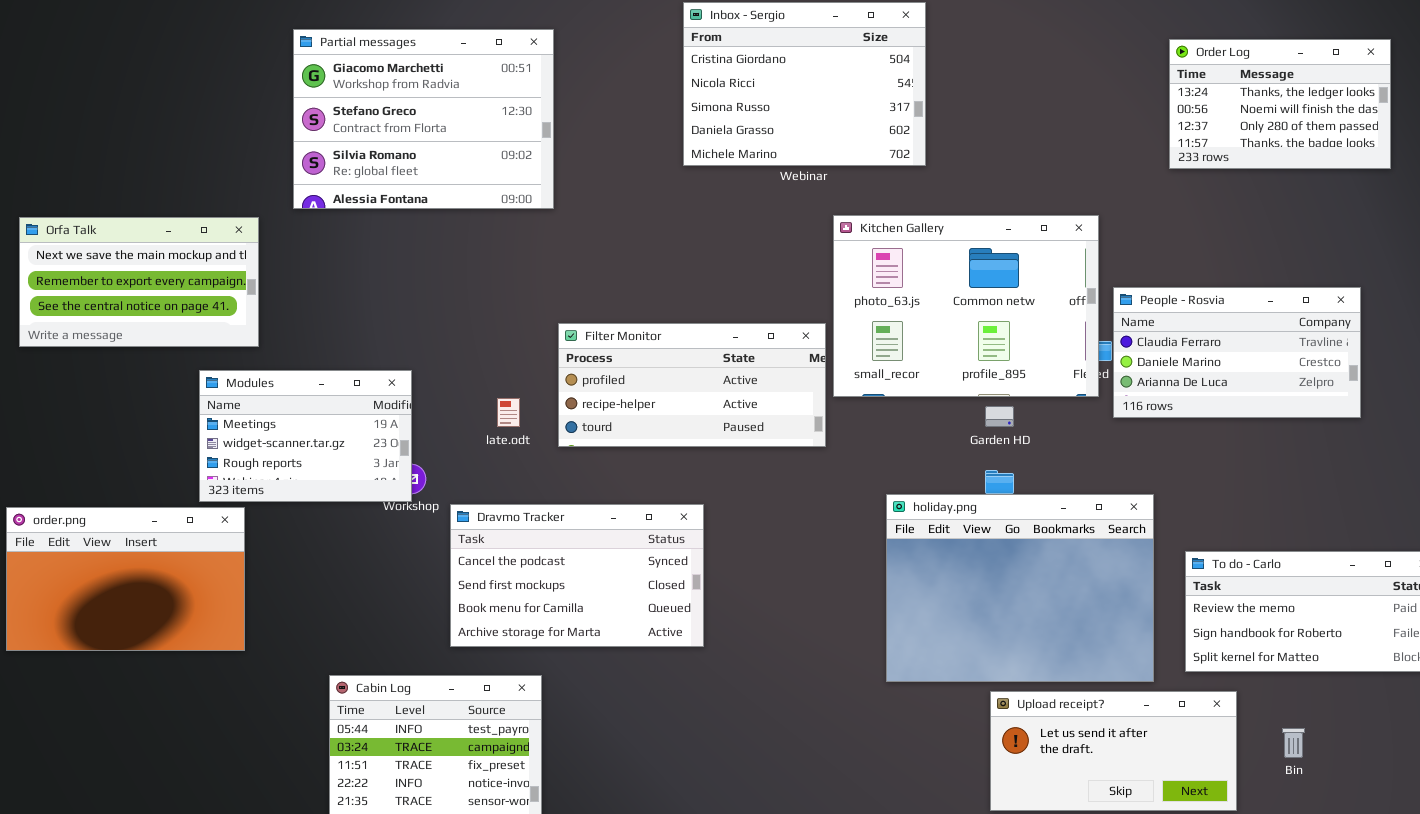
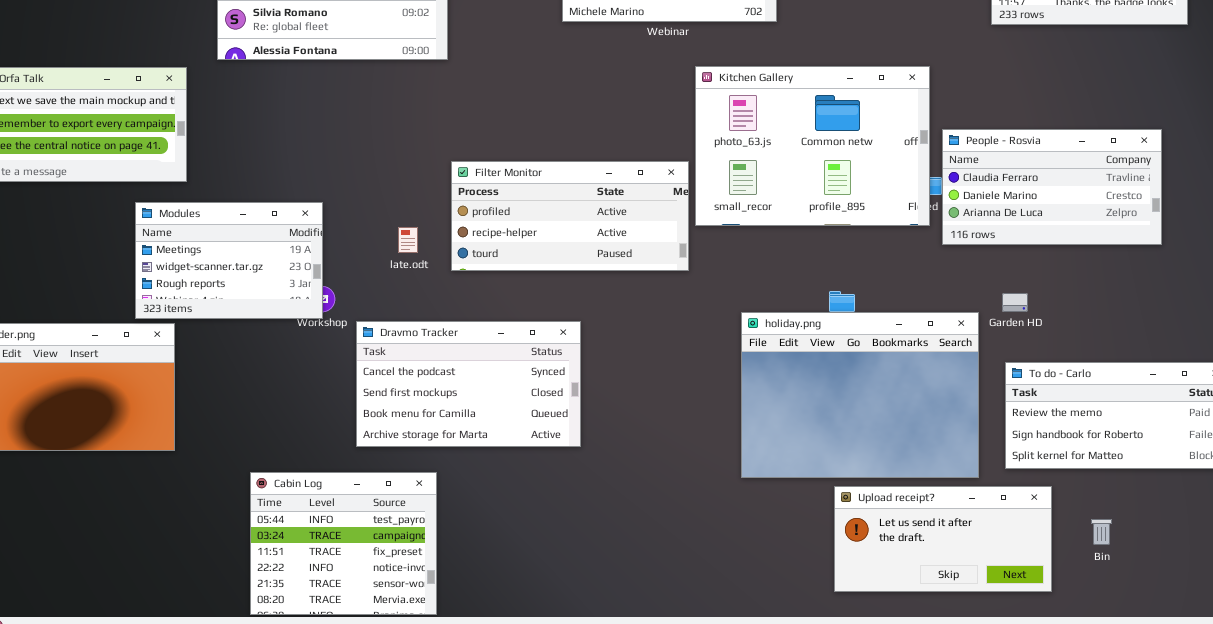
Garden HD: [985,406,1014,427] -> [1002,293,1028,312], moved

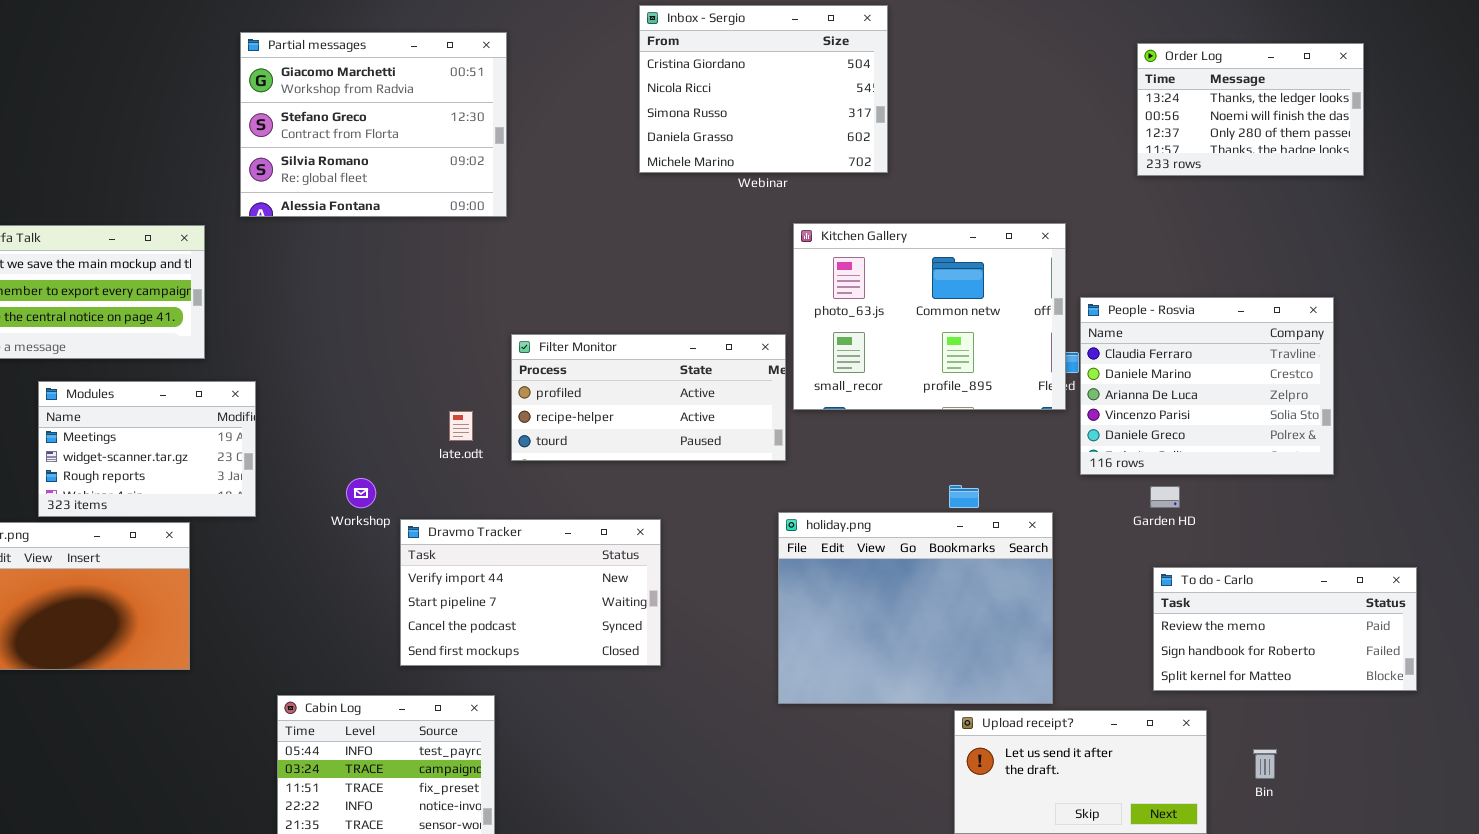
People - Rosvia: [942,129,1162,245] -> [1080,297,1334,475], resized
Modules: [135,202,323,319] -> [38,381,256,517], moved
holiday.png: [741,312,979,478] -> [778,512,1053,704], moved
Dravmo Tracker: [356,321,581,447] -> [400,519,661,666], scrolled up 2 rows

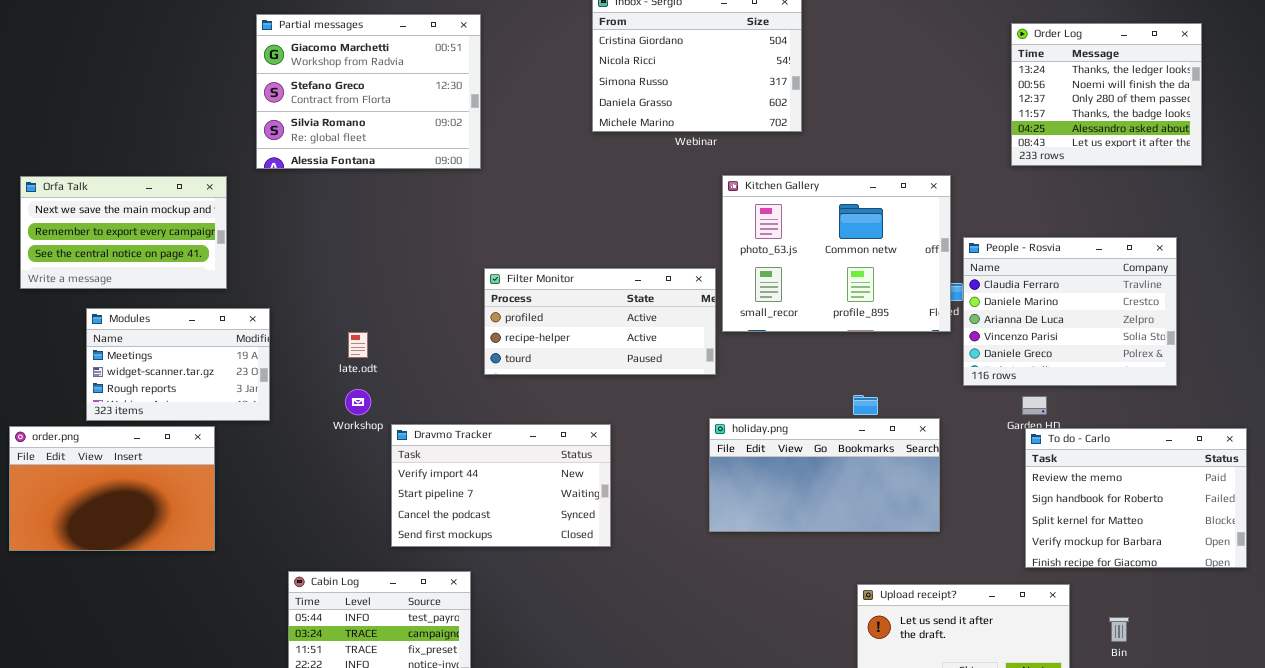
Order Log: [1137,43,1364,176] -> [1011,23,1202,166], resized
late.odt: [449,411,473,441] -> [348,332,368,358], moved
holiday.png: [778,512,1053,704] -> [709,418,940,532], resized
To do - Carlo: [1153,567,1417,691] -> [1025,428,1247,568], resized

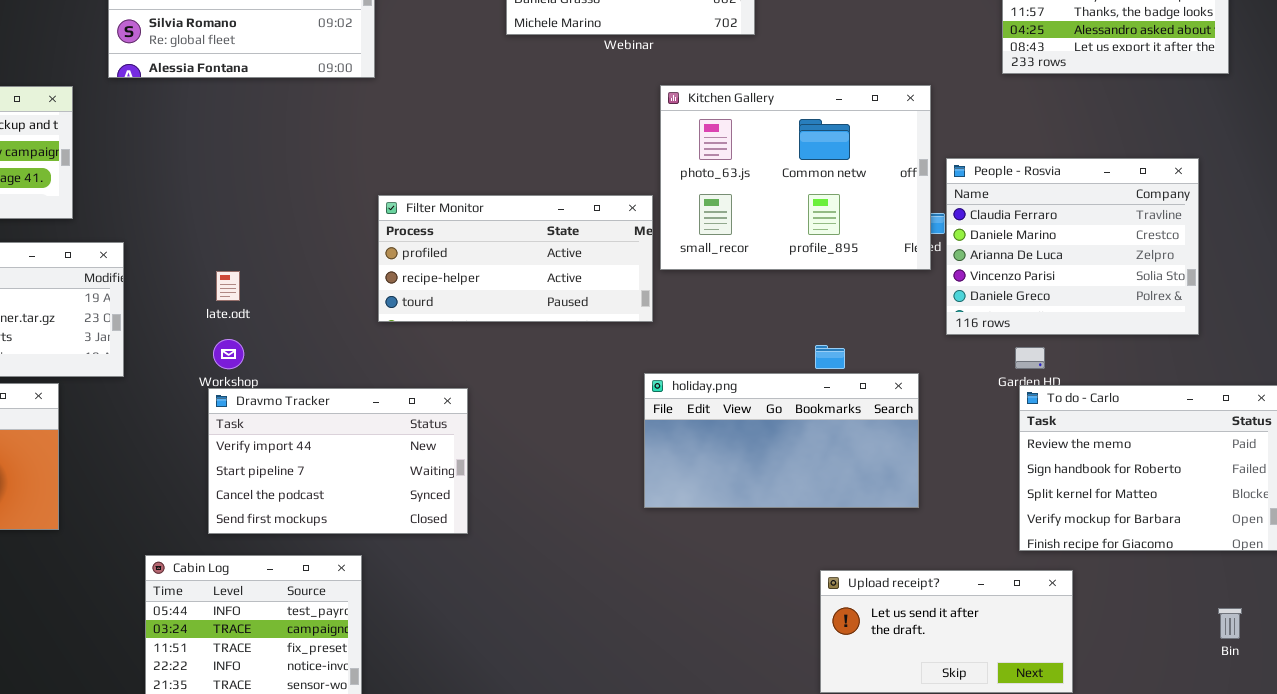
Dravmo Tracker: [391,424,611,547] -> [208,388,468,534], moved
Bin: [1109,617,1129,642] -> [1218,608,1242,639], moved

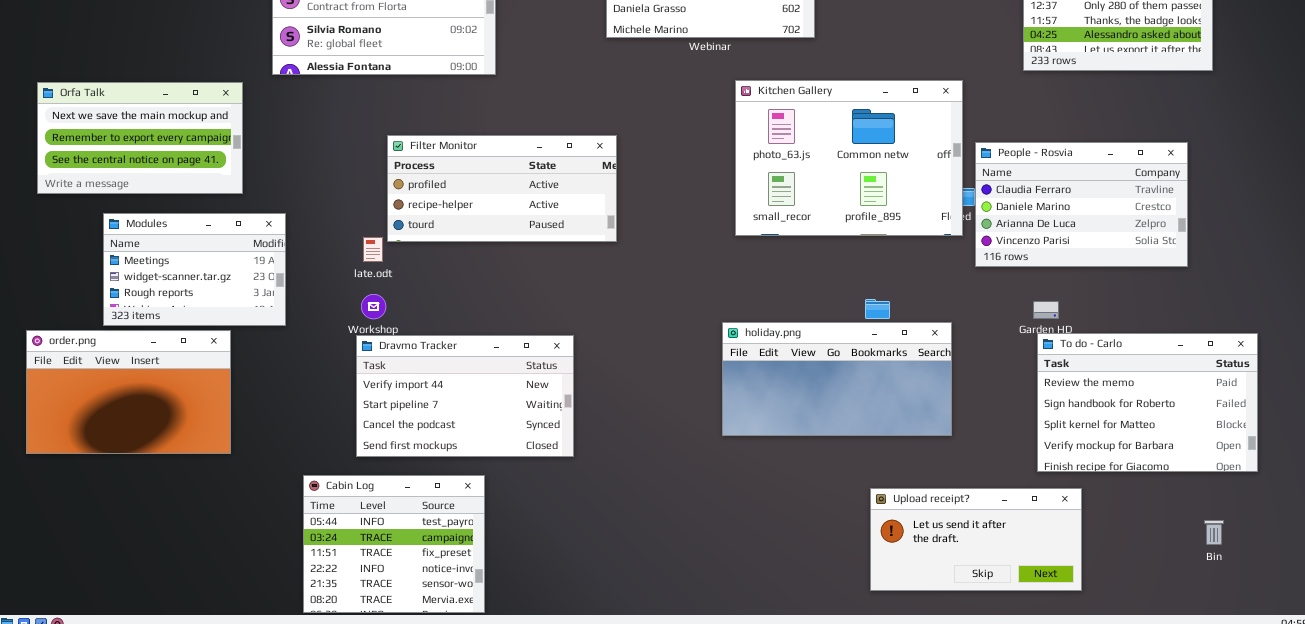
People - Rosvia: [946,158,1199,335] -> [975,142,1188,267], resized
Filter Monitor: [378,195,653,322] -> [387,135,617,242], moved

